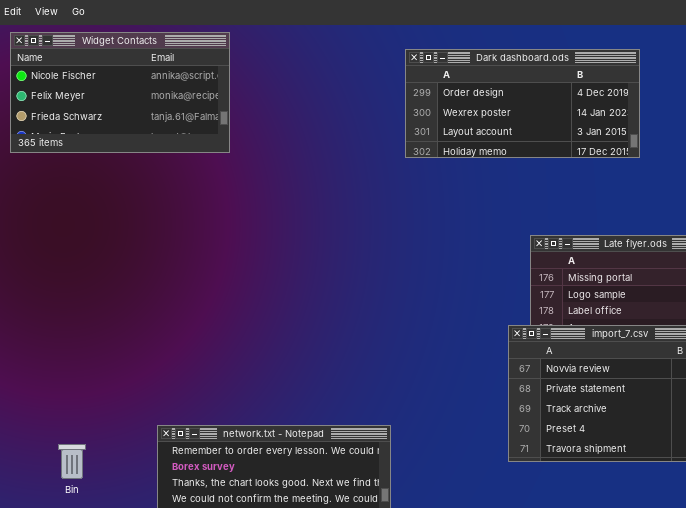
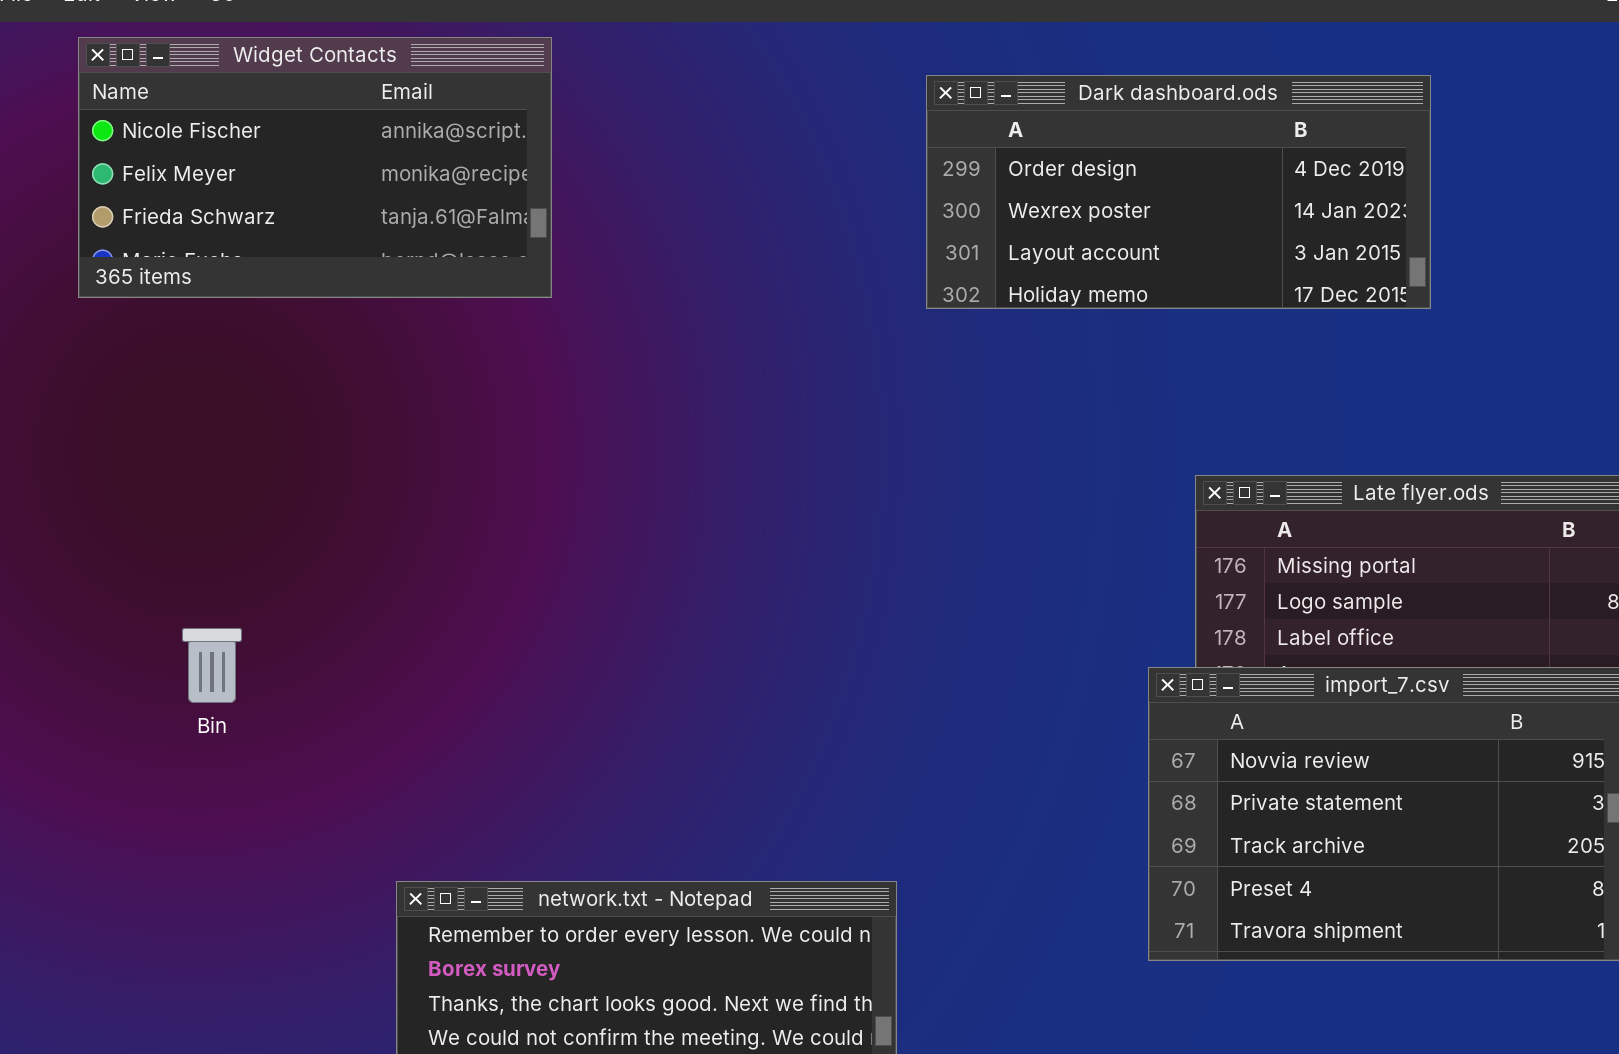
Bin: [58,444,86,479] -> [182,628,242,703], moved

